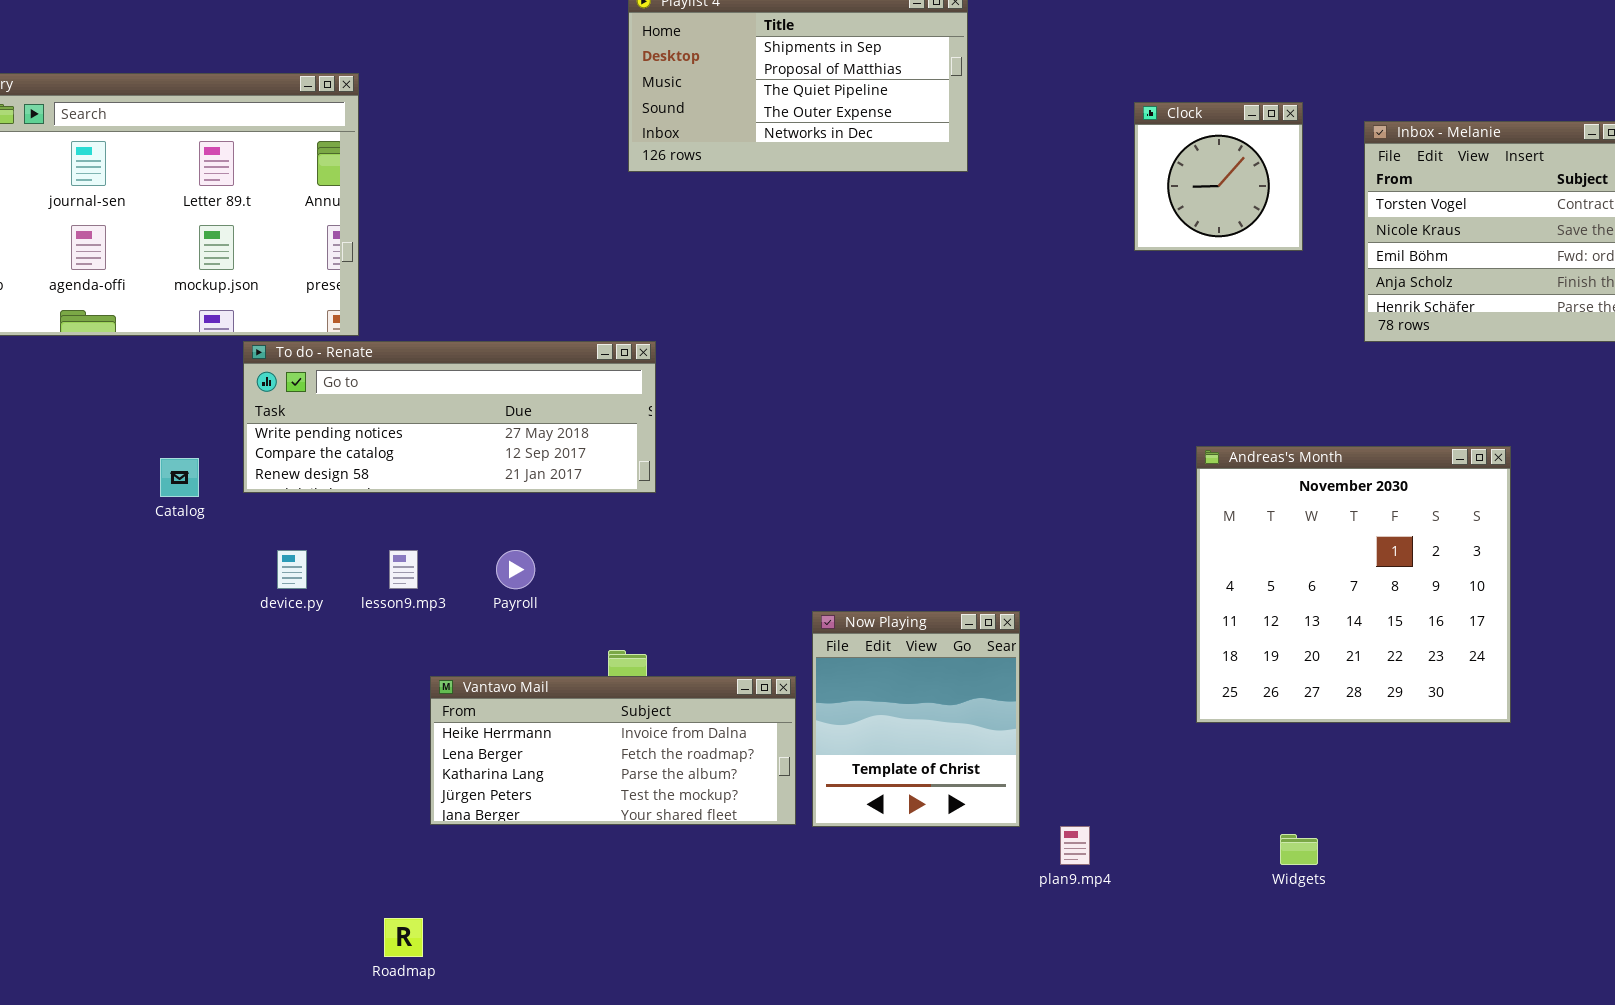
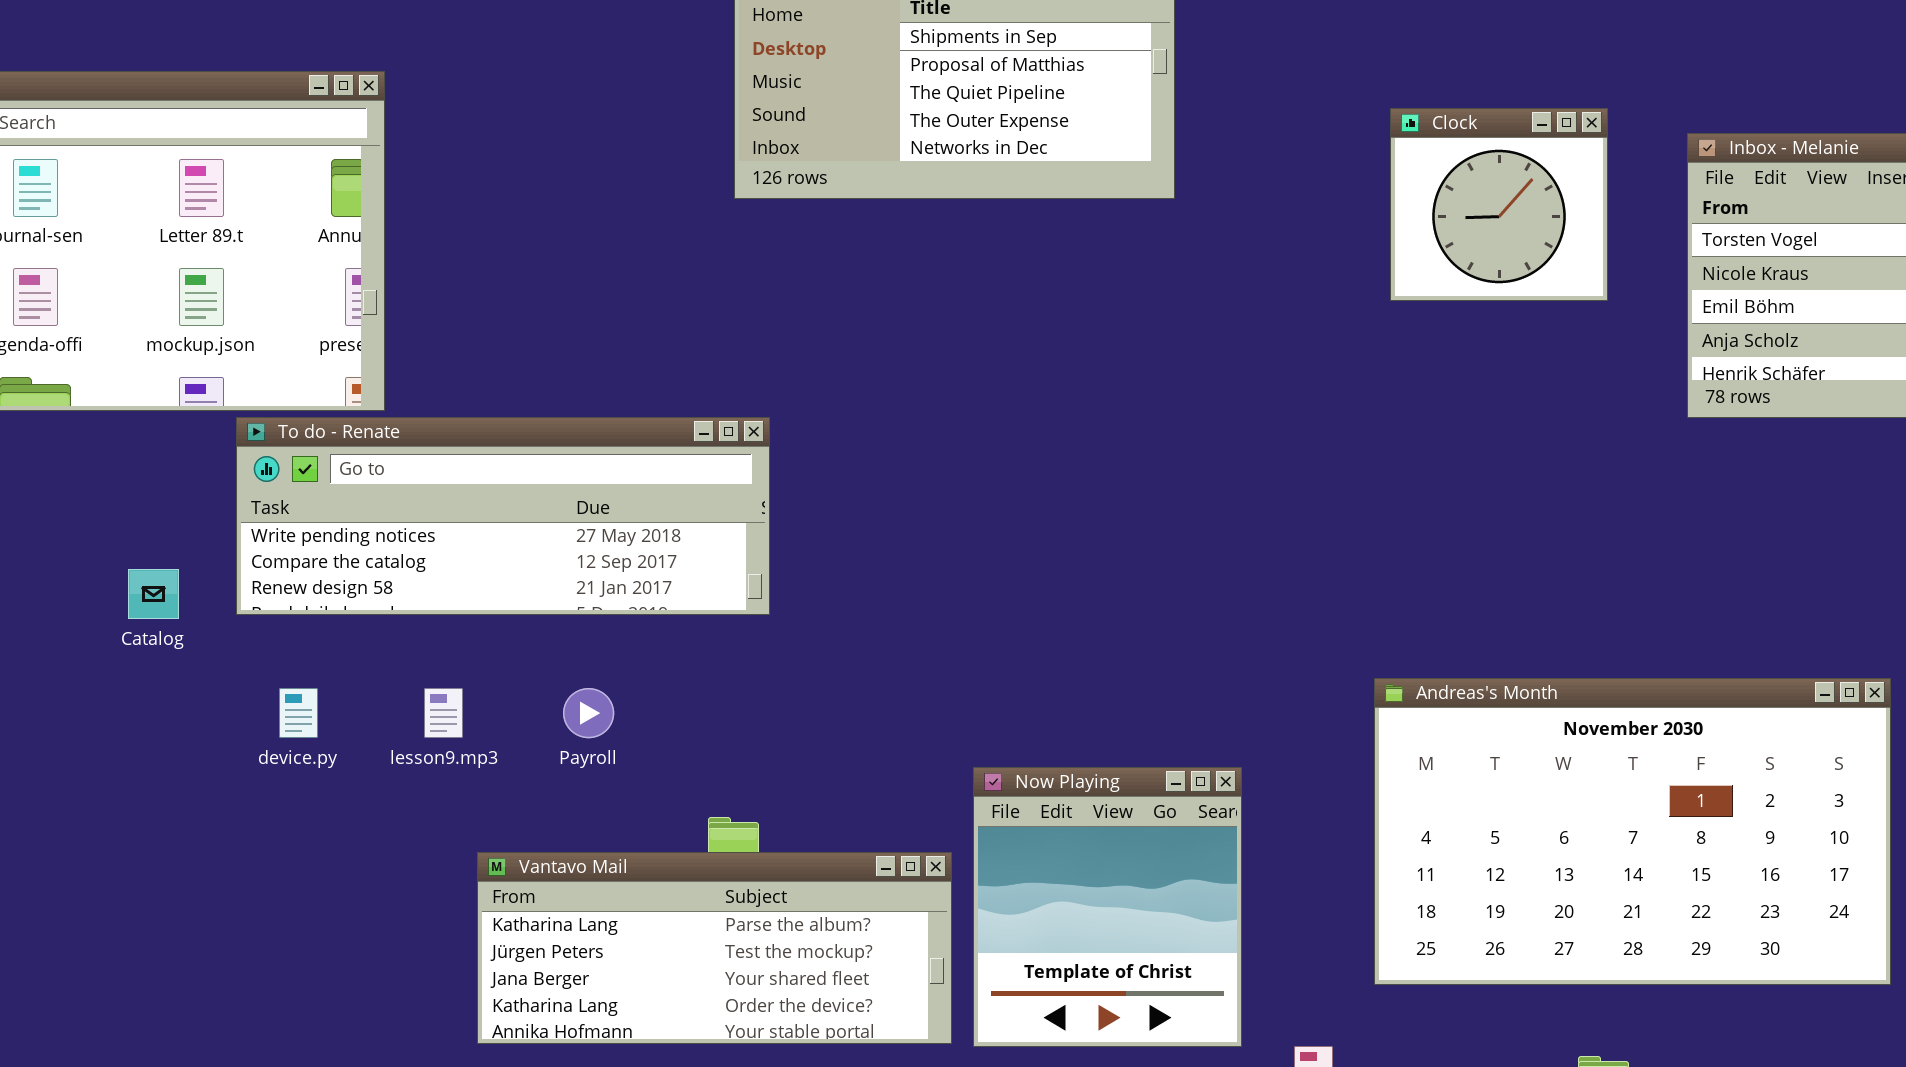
Andreas's Month: [1196,446,1511,723] -> [1374,678,1891,985], moved, resized
Vantavo Mail: [430,676,796,825] -> [477,852,952,1044], scrolled down 2 rows

